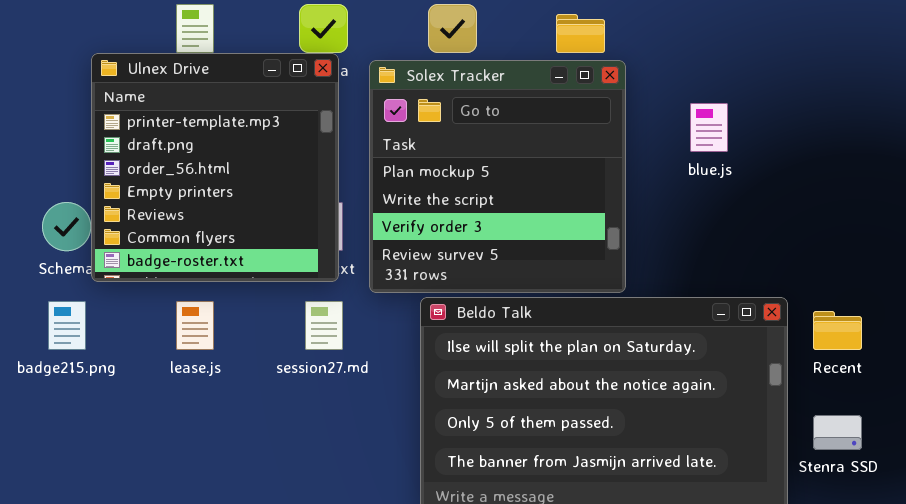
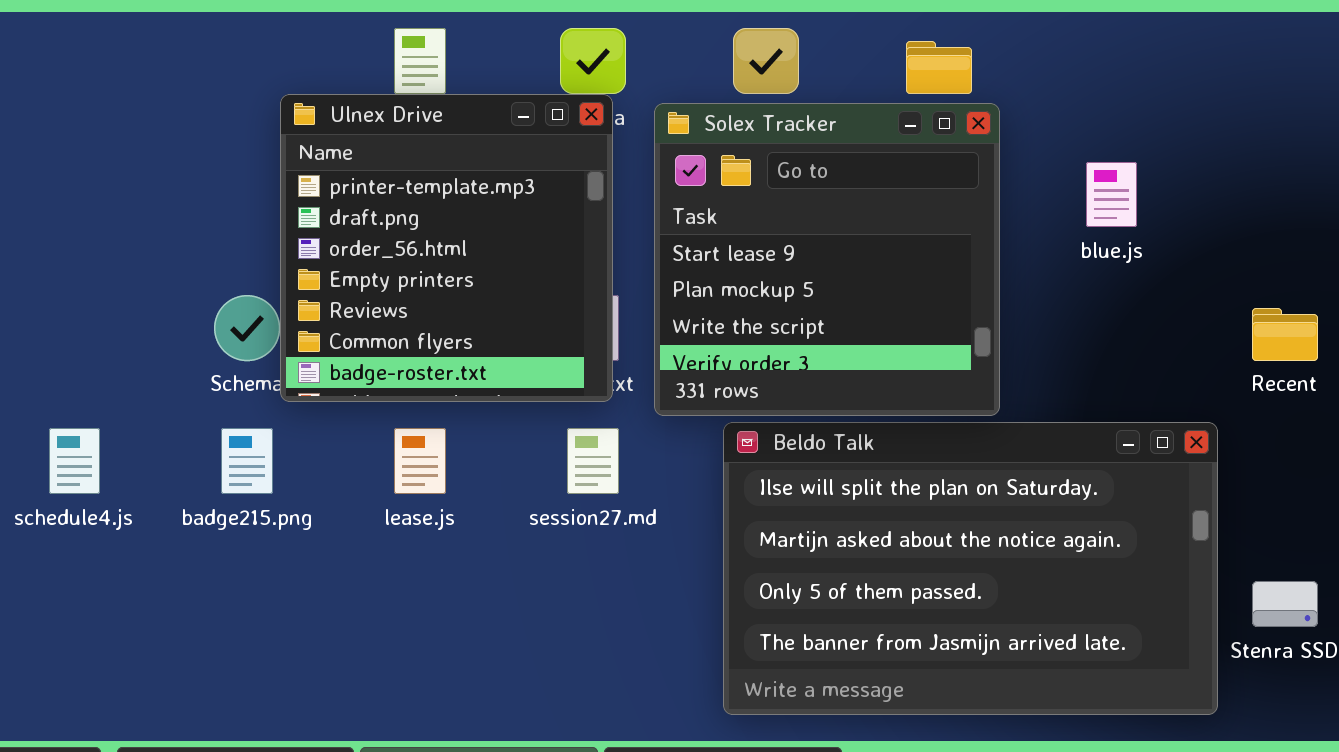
Solex Tracker: [369,60,626,293] -> [654,103,1000,416], scrolled up 1 row
Recent: [813,311,862,350] -> [1252,308,1318,361], moved

